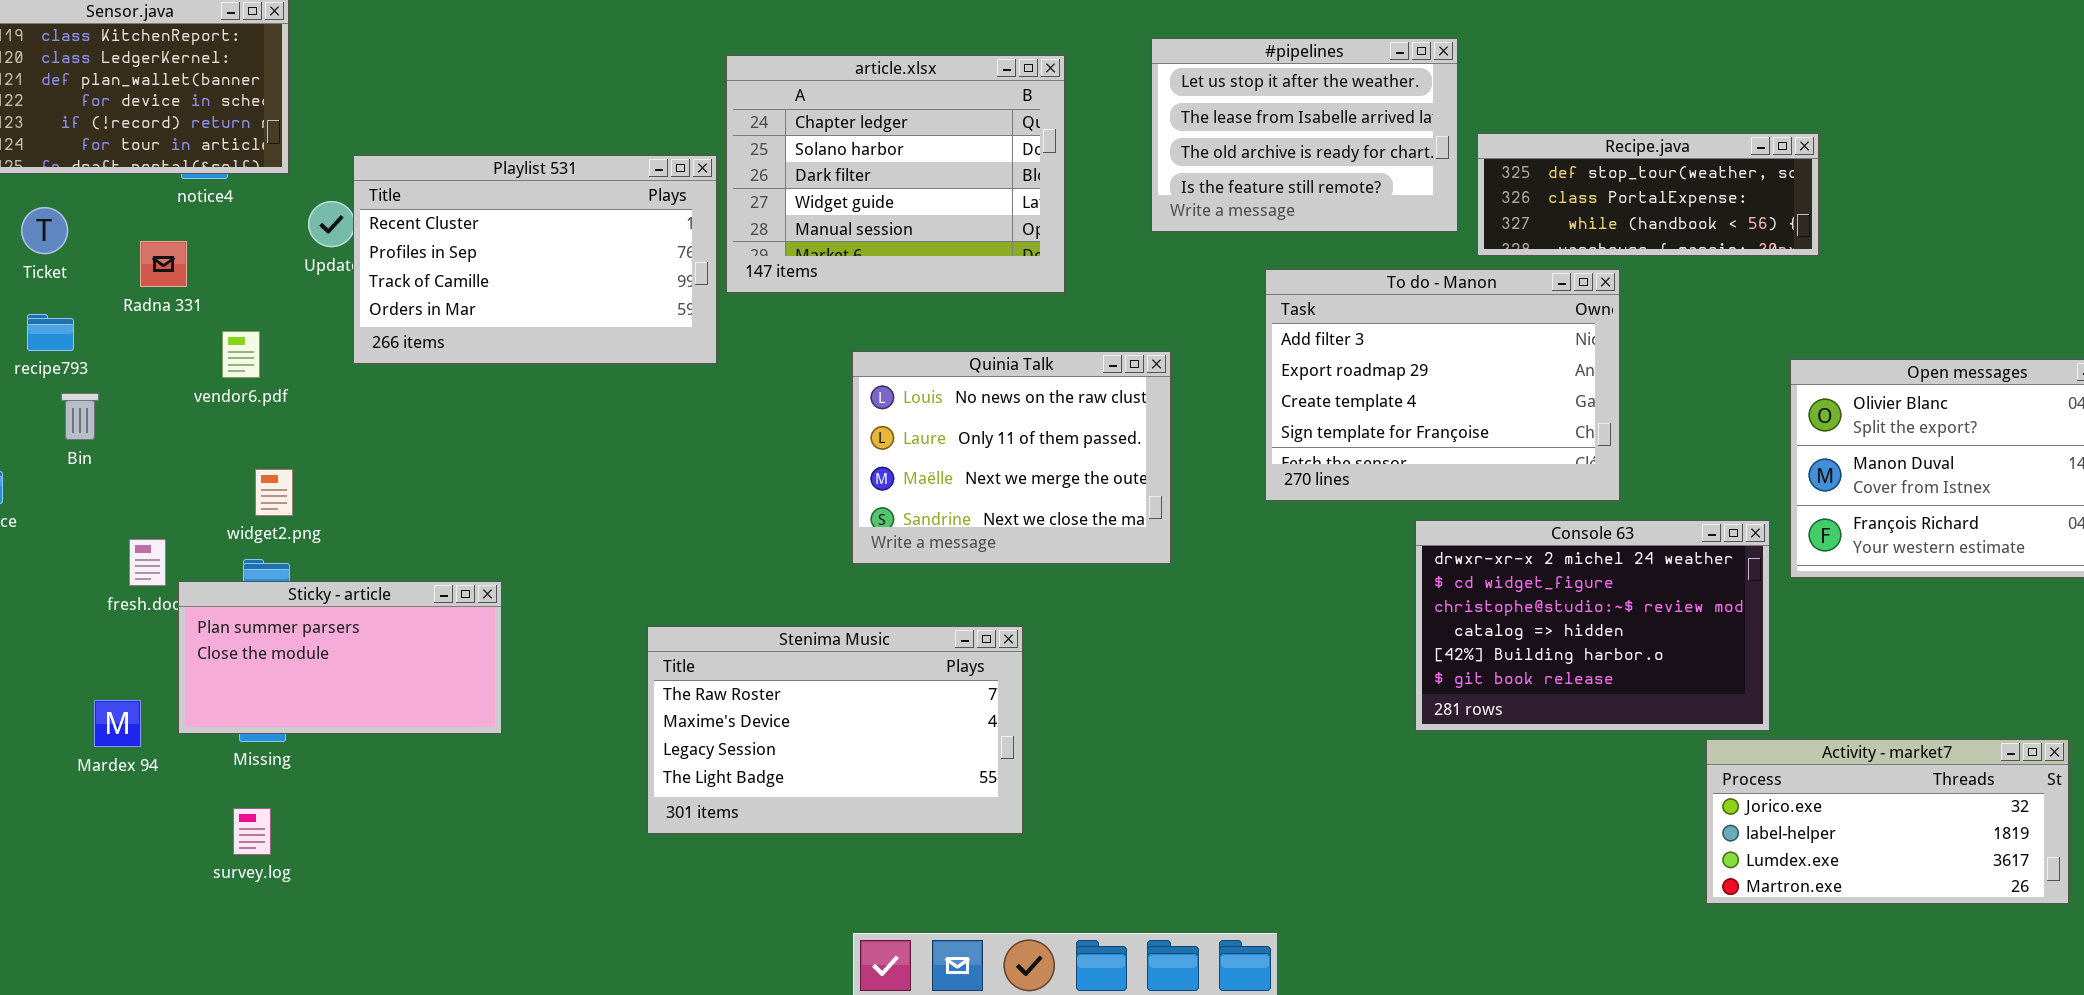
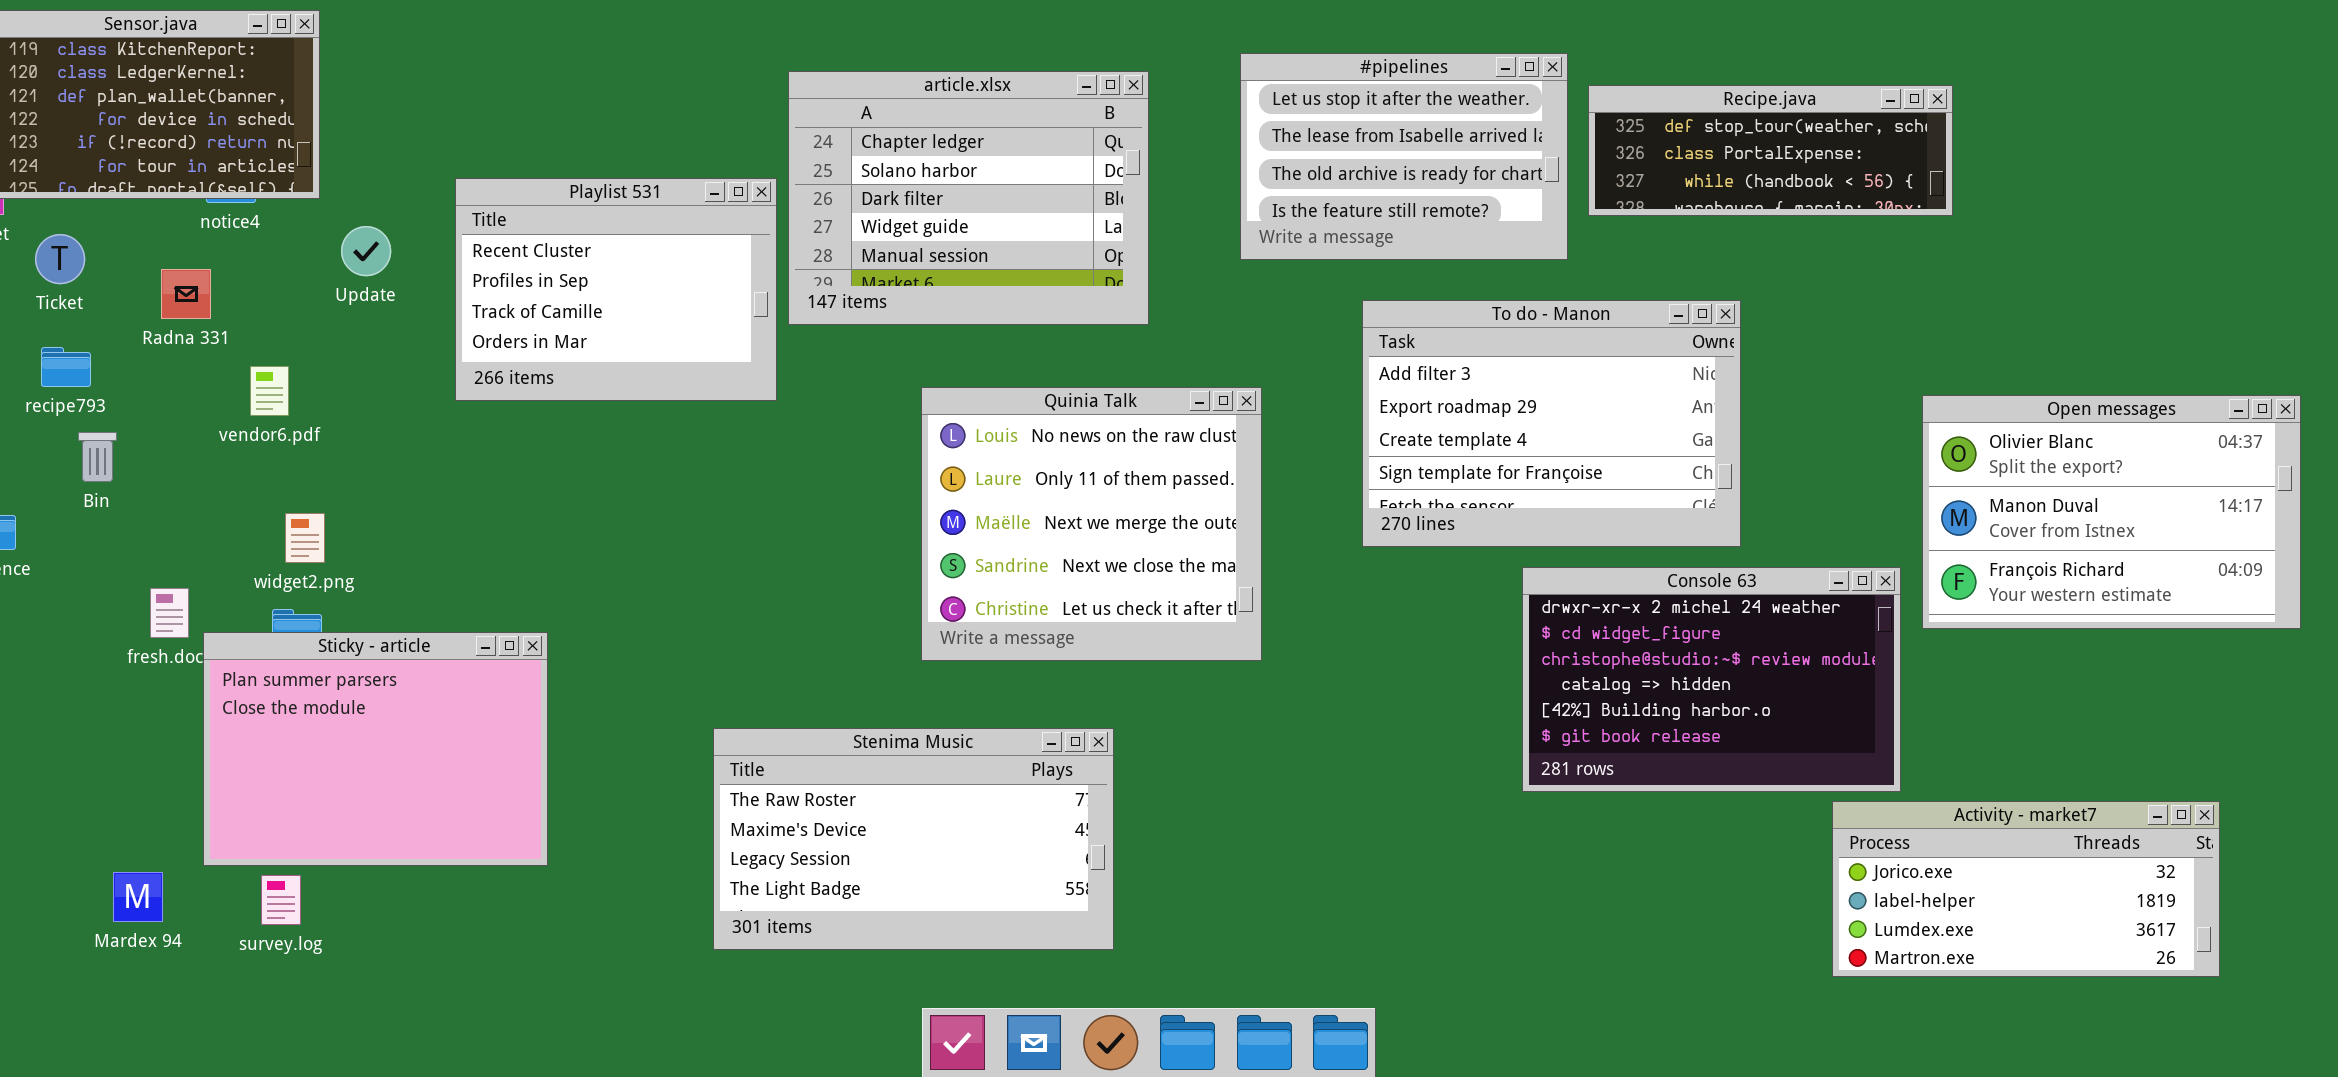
Recipe.java: [1477,133,1819,256] -> [1588,85,1953,216], moved
Playlist 531: [353,155,717,364] -> [455,178,777,401], resized
Quinia Talk: [852,351,1171,564] -> [921,387,1262,661], resized
Sticky - article: [178,581,502,734] -> [203,632,548,866], resized
Stenima Music: [647,626,1023,834] -> [713,728,1114,950], moved
Mardex 94: [94,700,141,747] -> [113,872,163,922], moved

